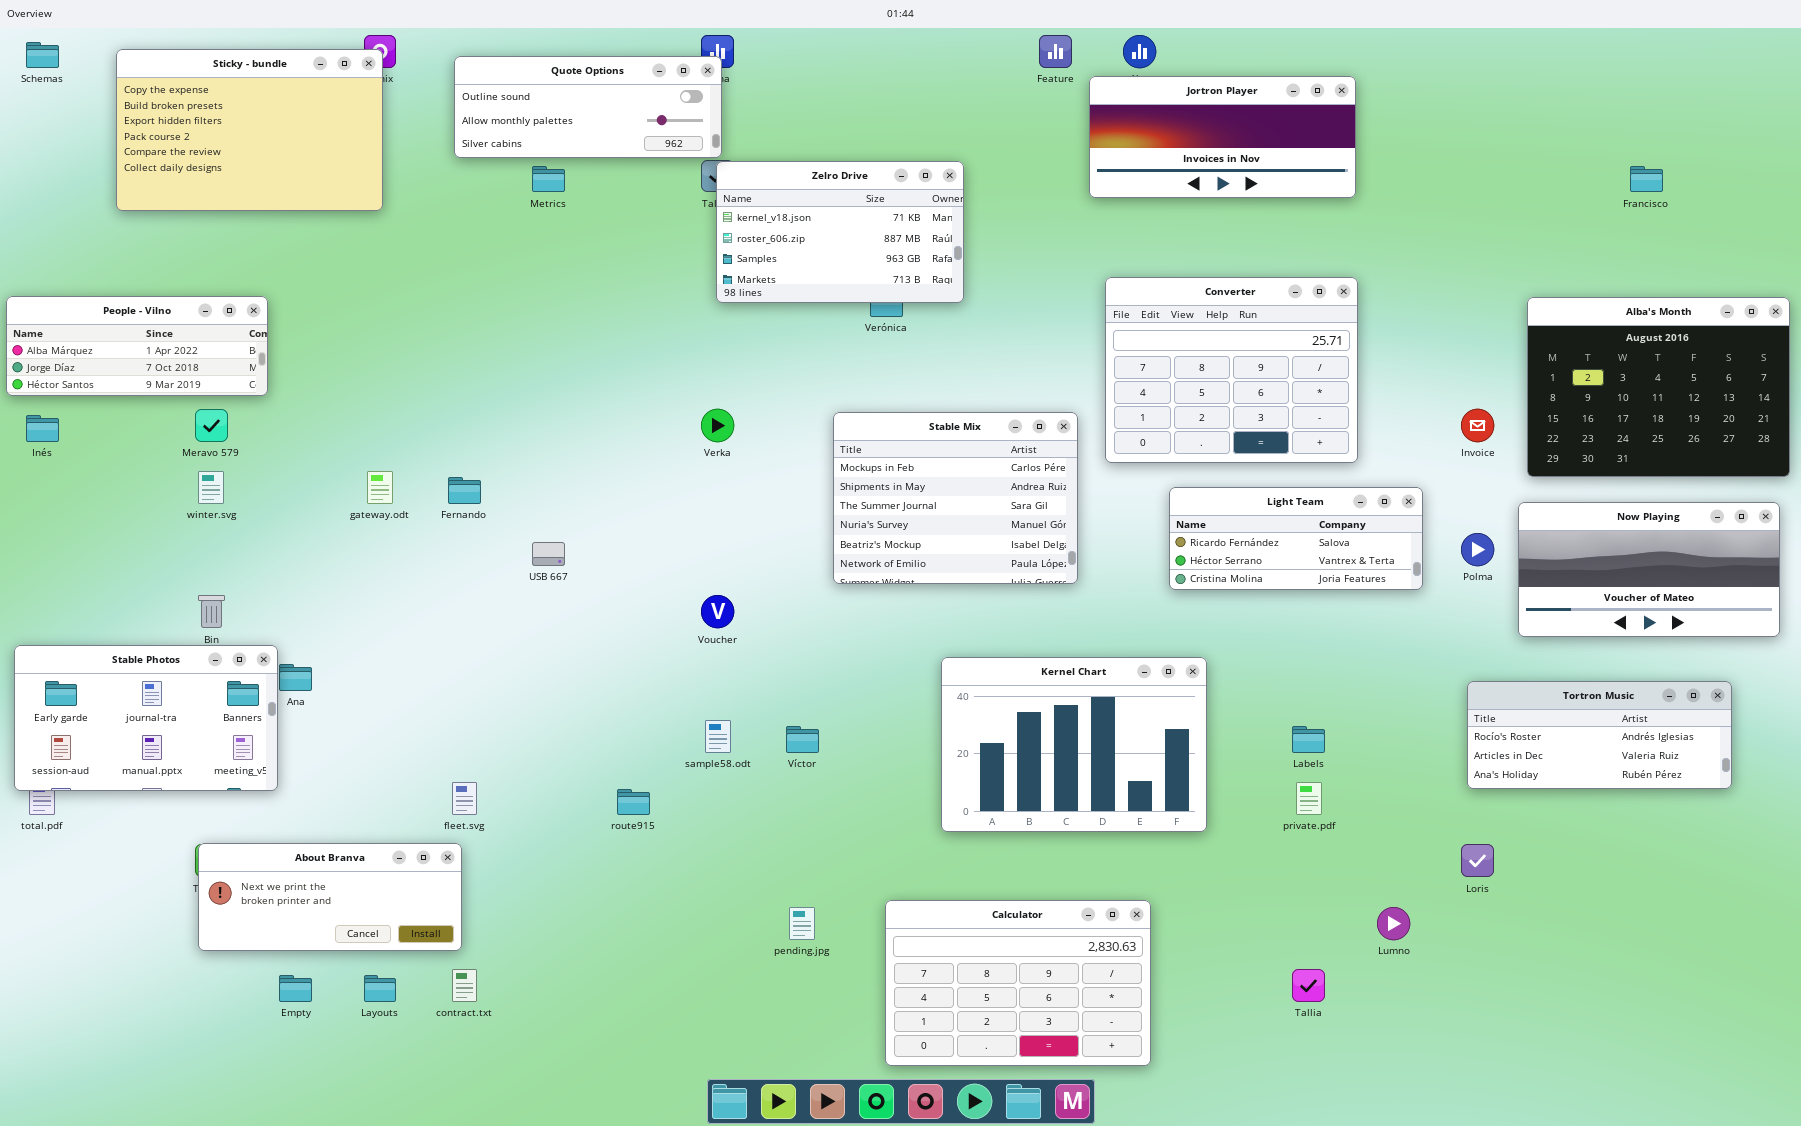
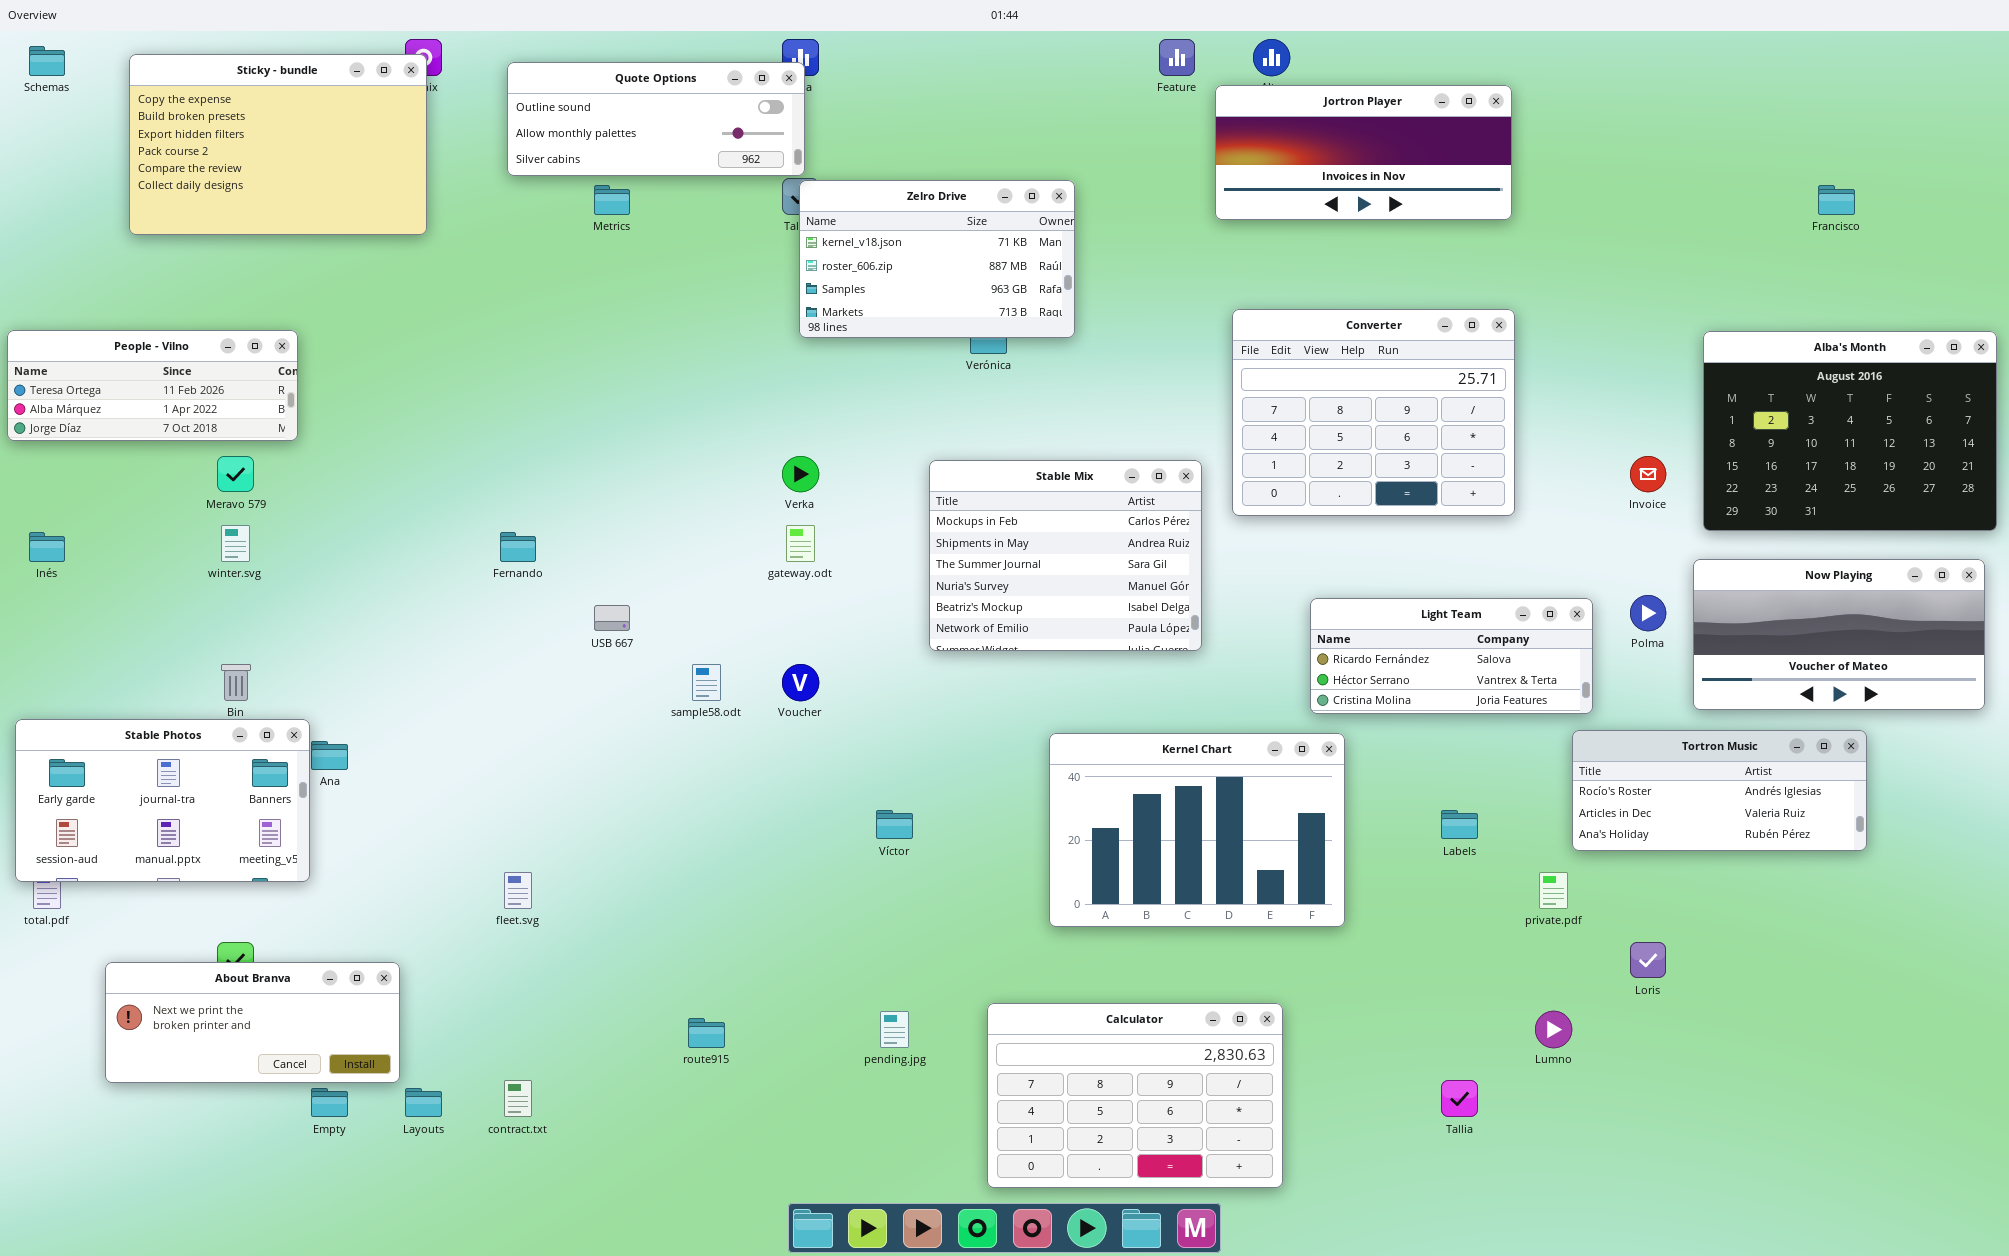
People - Vilno: [6,296,268,396] -> [7,330,298,441], scrolled up 1 row
Inés: [26,415,59,442] -> [29,532,65,562], moved
gateway.odt: [367,471,393,504] -> [786,525,815,562], moved
Light Team: [1169,487,1423,590] -> [1310,598,1593,714], moved
Tortron Music: [1467,681,1732,789] -> [1572,730,1867,851], moved
sample58.odt: [705,720,731,753] -> [692,664,721,701], moved
private.pdf: [1296,782,1322,815] -> [1539,872,1568,909], moved
route915: [617,789,650,815] -> [688,1018,725,1048], moved
About Branva: [198,843,462,951] -> [105,962,400,1083], moved

